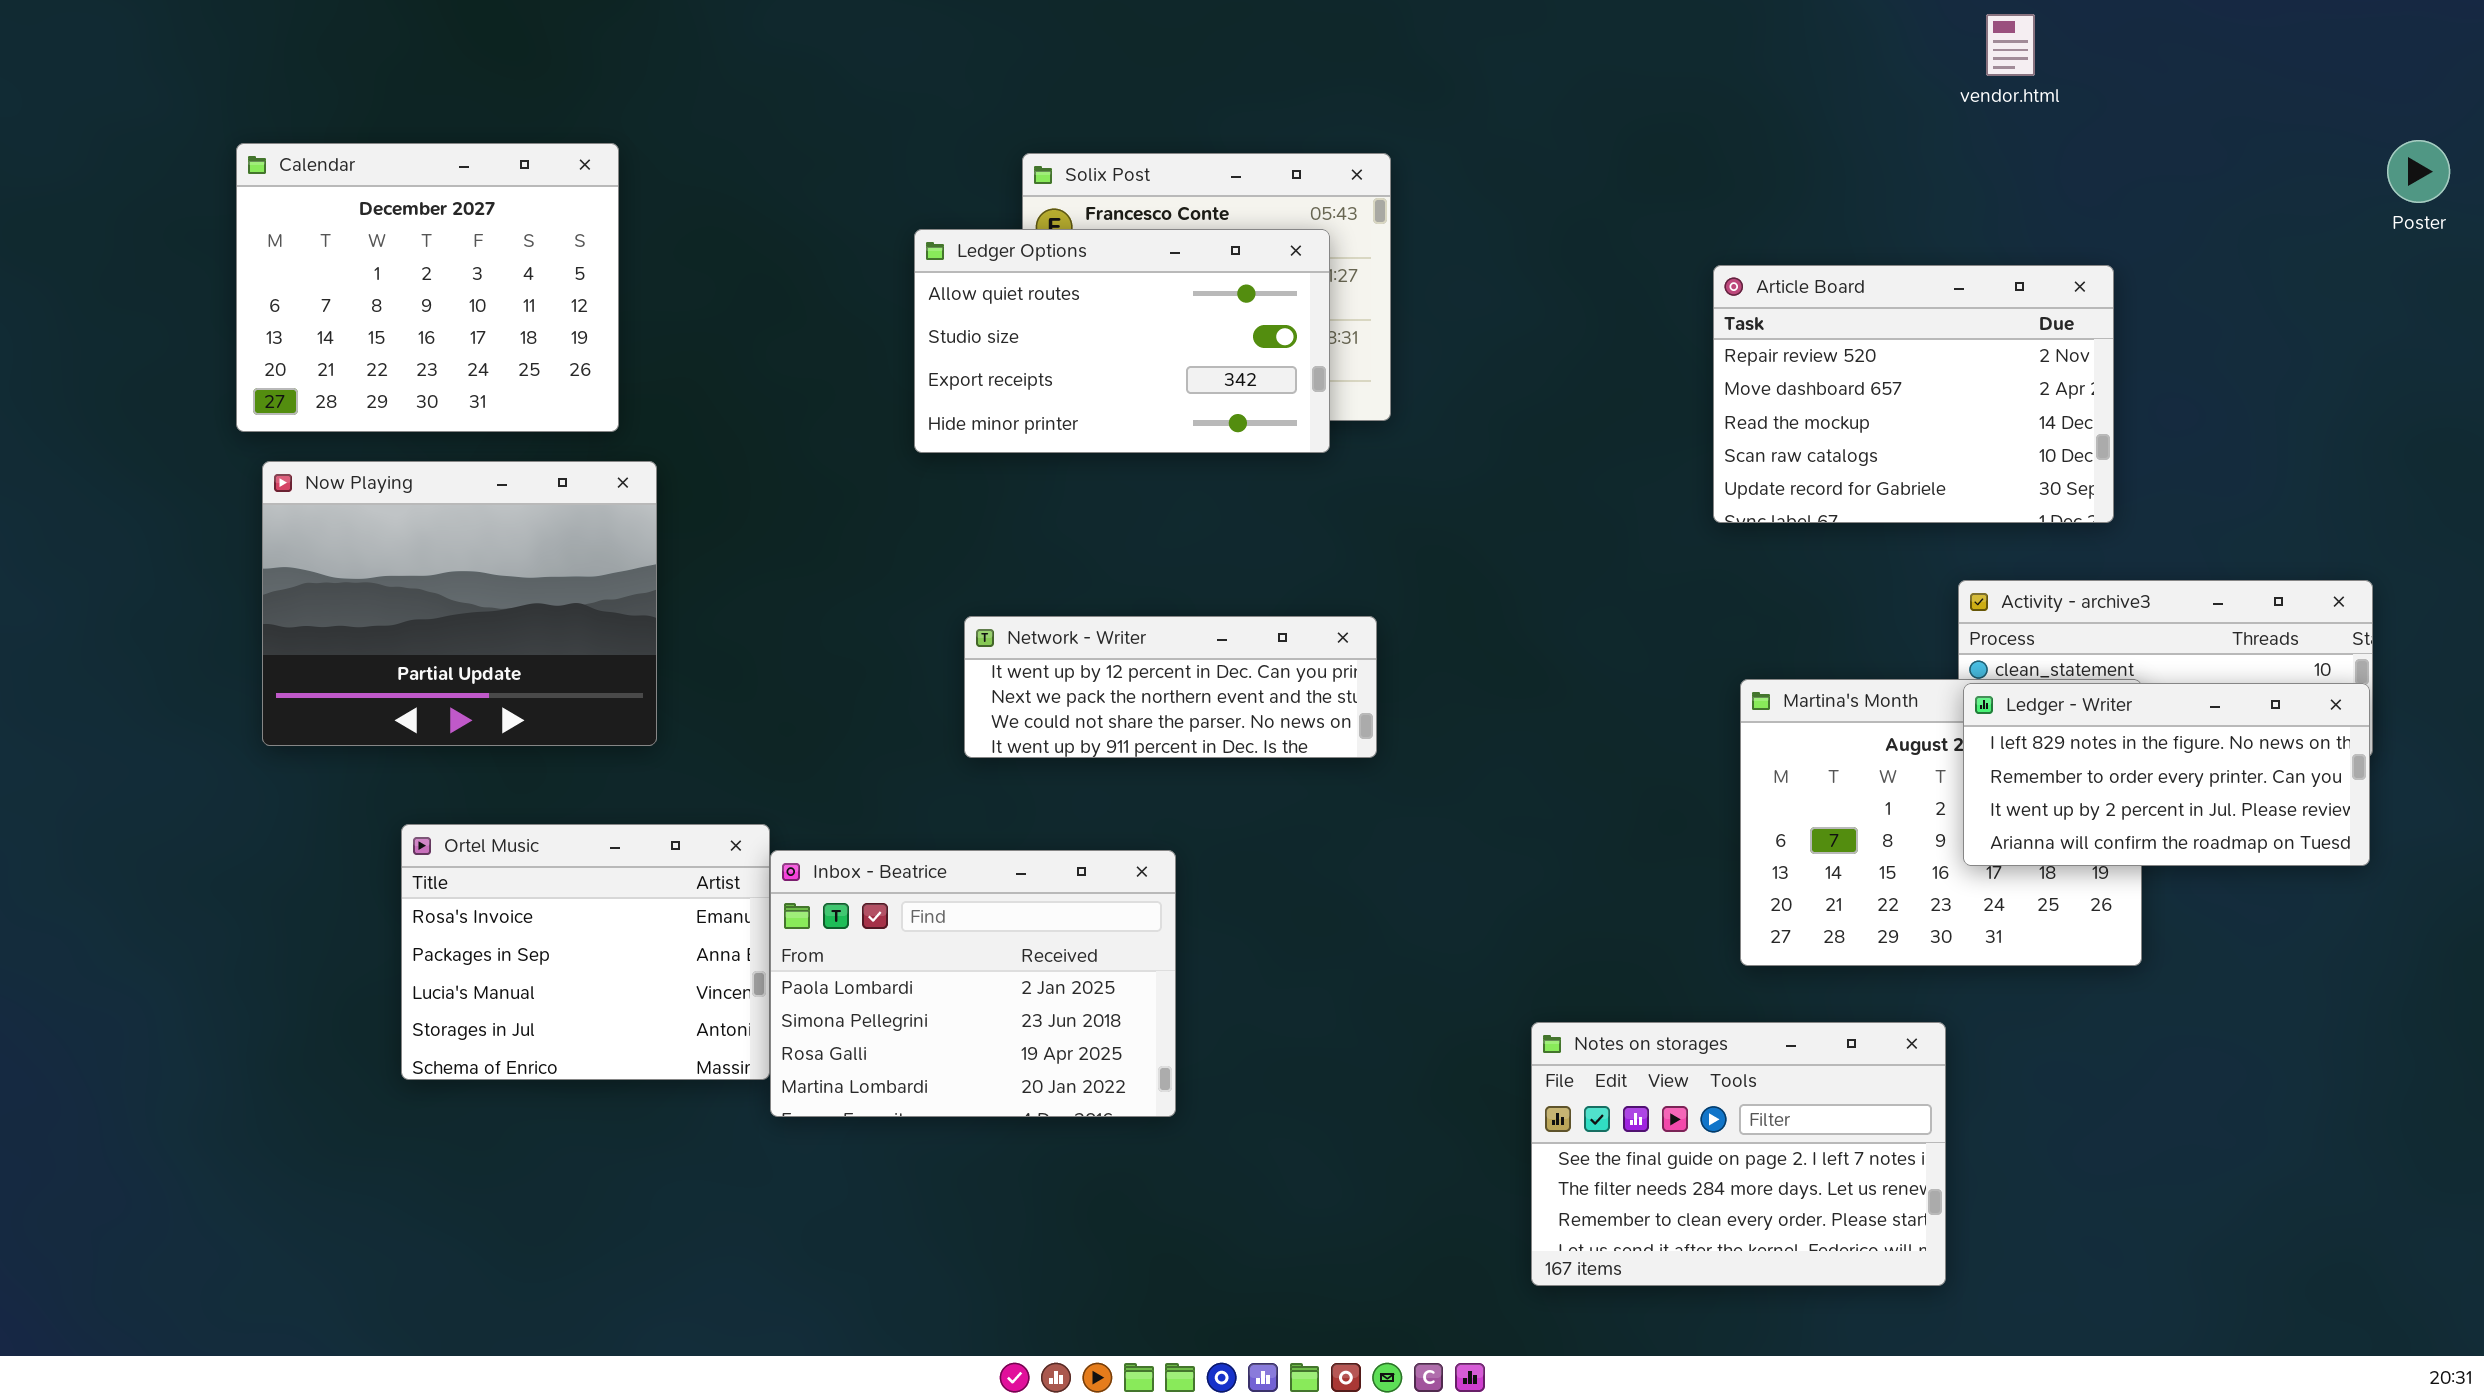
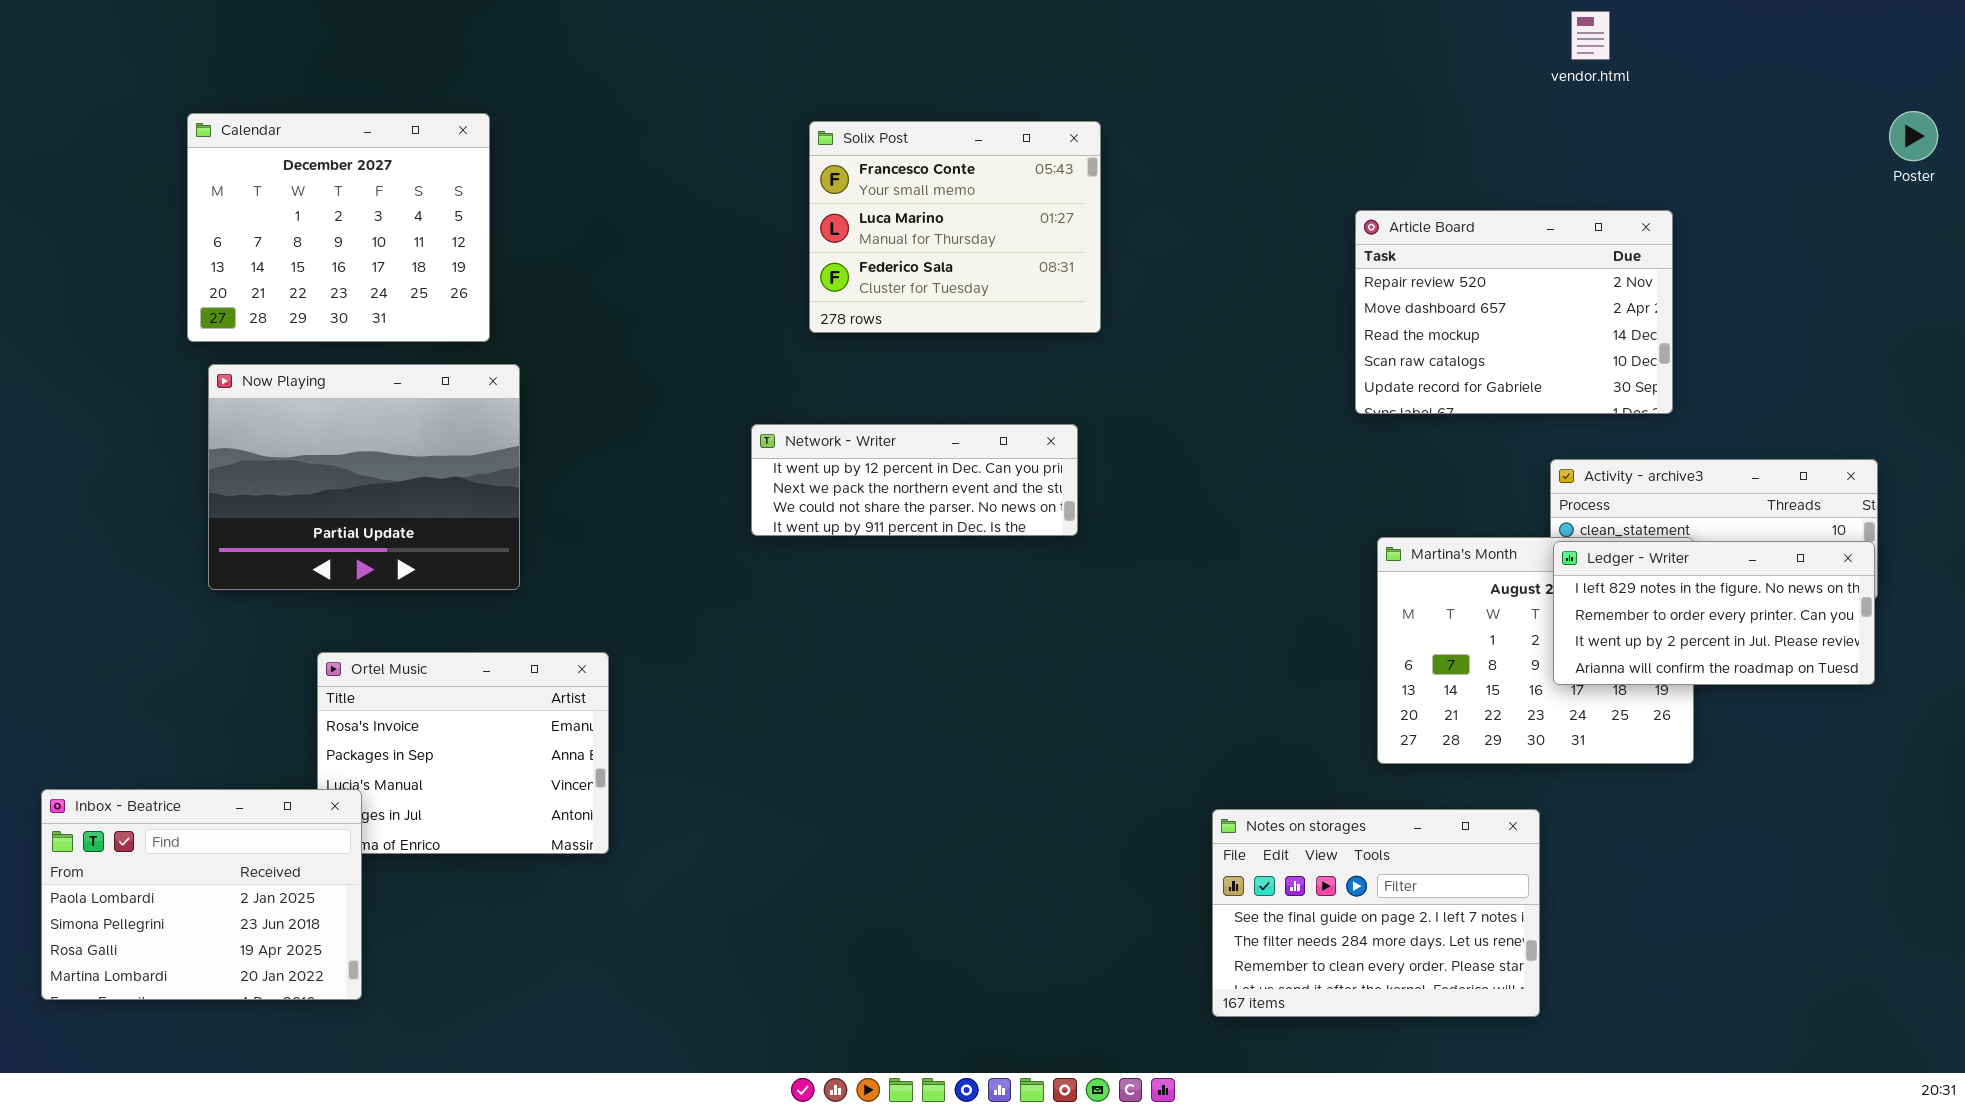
Ledger Options: [914,229,1330,453] -> none, closed
Network - Writer: [964,616,1377,758] -> [751,424,1078,536], moved
Inbox - Beatrice: [770,850,1176,1117] -> [41,789,362,1000], moved

